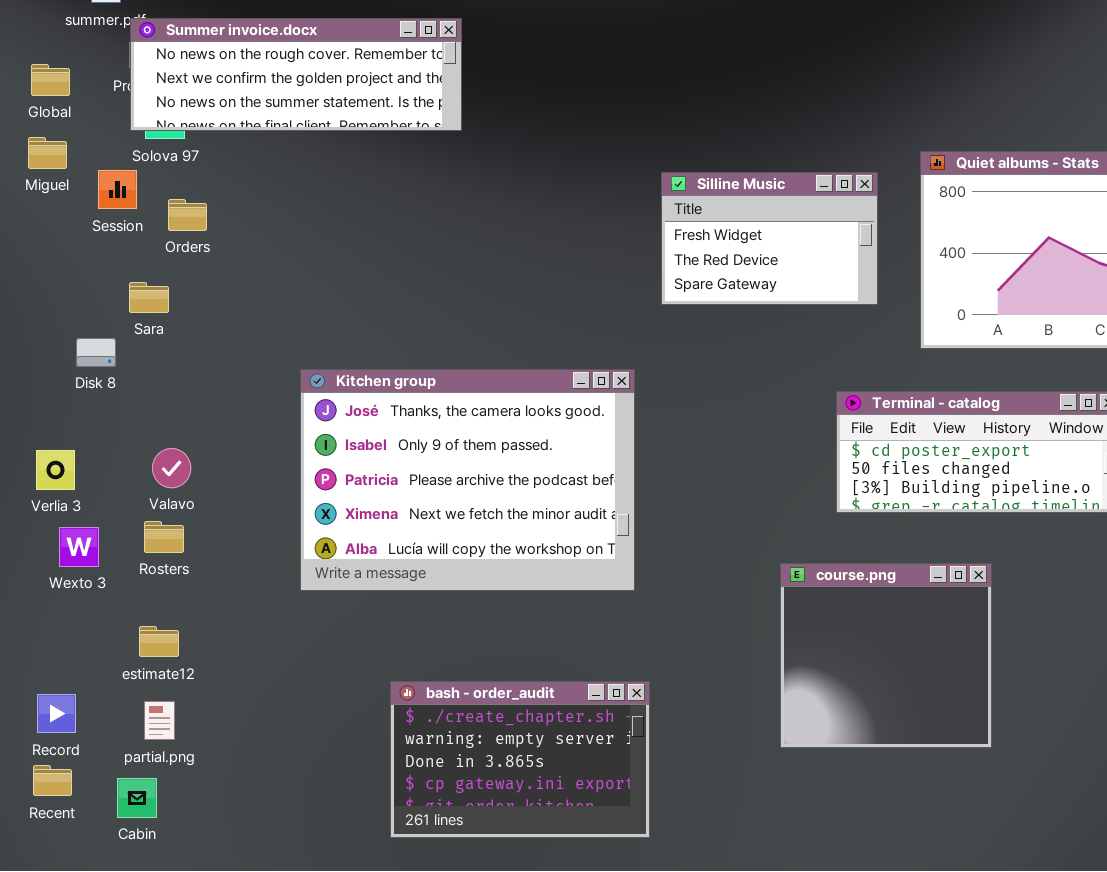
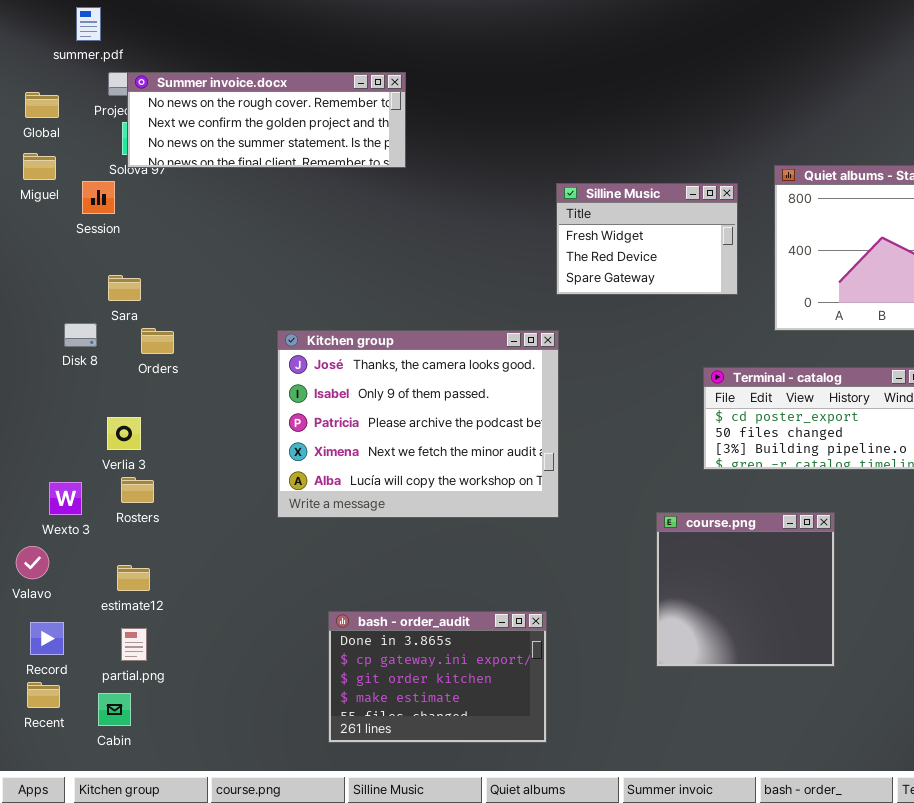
Summer invoice.docx: [130,18,462,131] -> [127,72,406,168], moved
Orders: [168,199,207,231] -> [141,328,174,354], moved
Kitchen group: [300,369,635,591] -> [277,330,559,518], moved
Valavo: [152,448,191,488] -> [16,546,49,579], moved
Verlia 3: [36,450,75,490] -> [107,417,141,450], moved
bash - order_audit: [390,681,650,838] -> [328,611,547,743], scrolled down 2 rows

